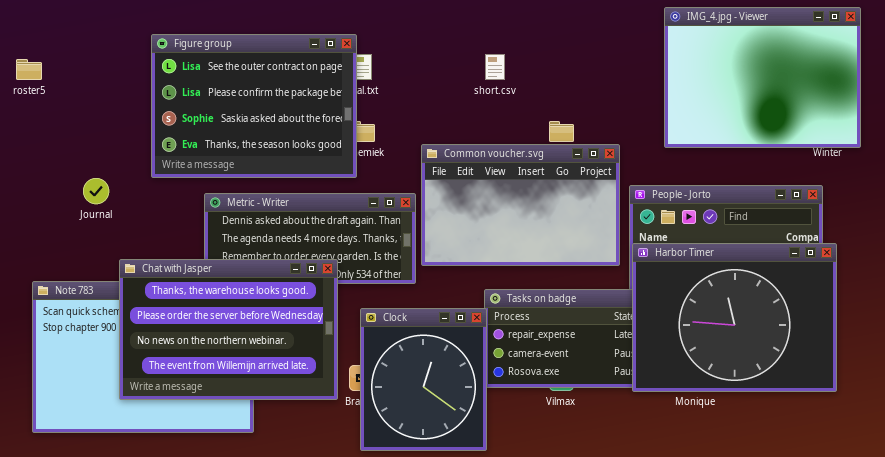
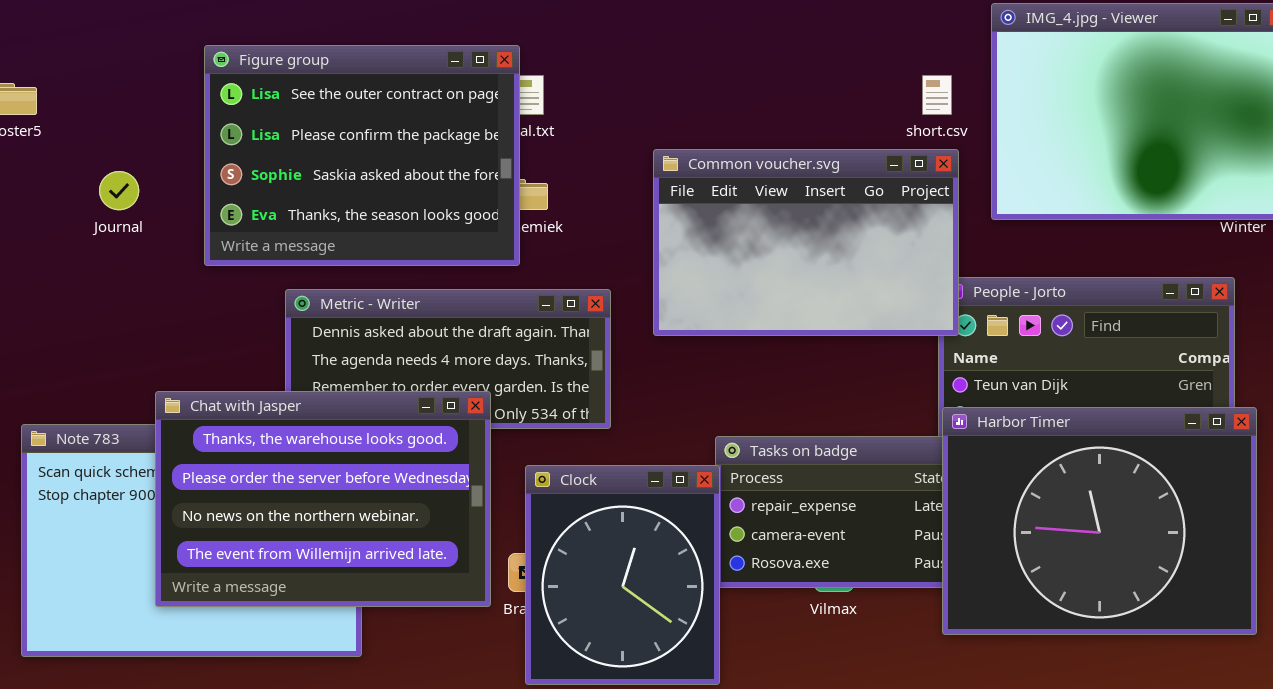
short.csv: [485,54,505,80] -> [922,75,952,115], moved
Common voucher.svg: [421,144,620,266] -> [653,149,959,336], moved
Journal: [83,178,109,204] -> [99,171,139,210], moved
Harbor Timer: [632,243,837,392] -> [942,407,1257,635], moved

